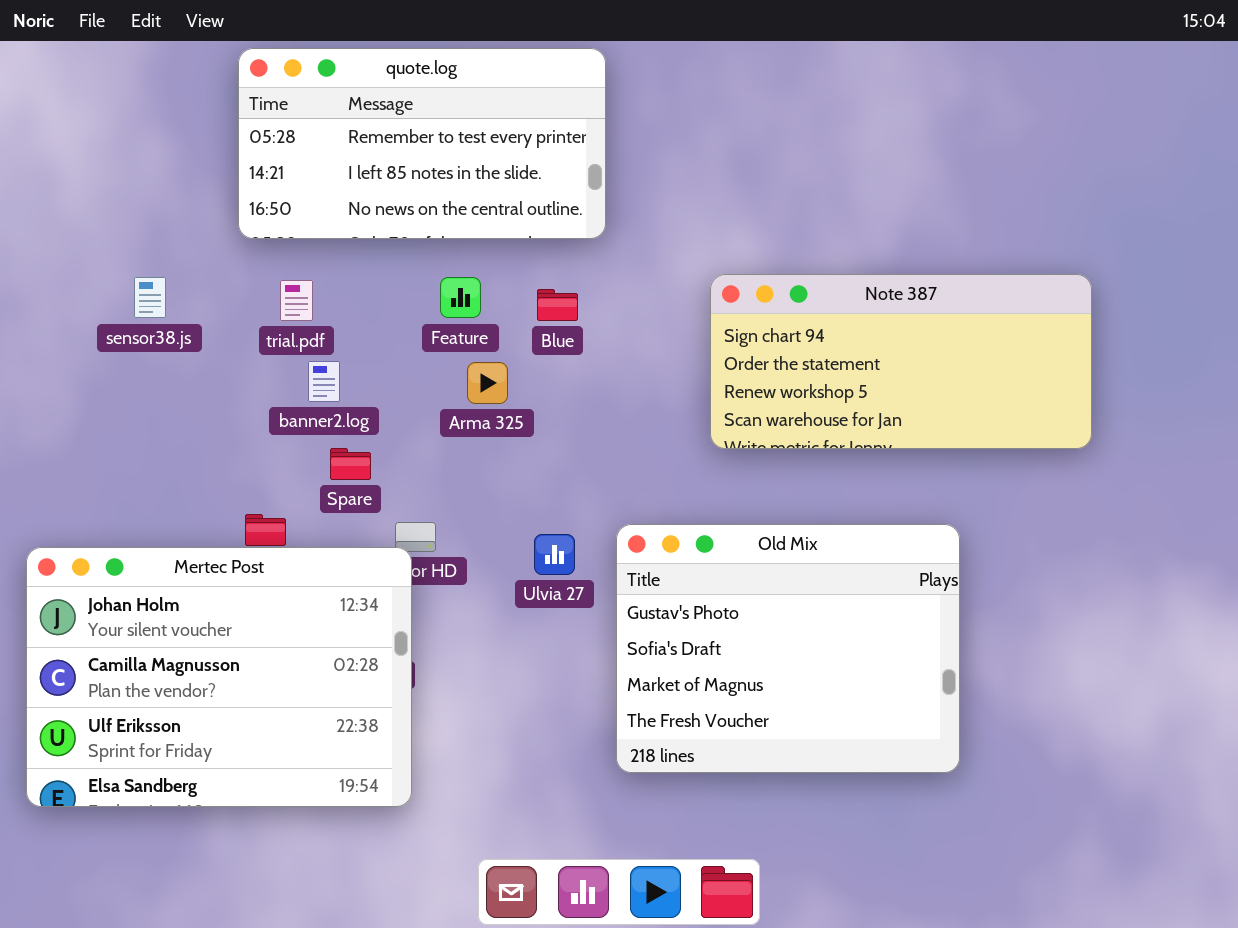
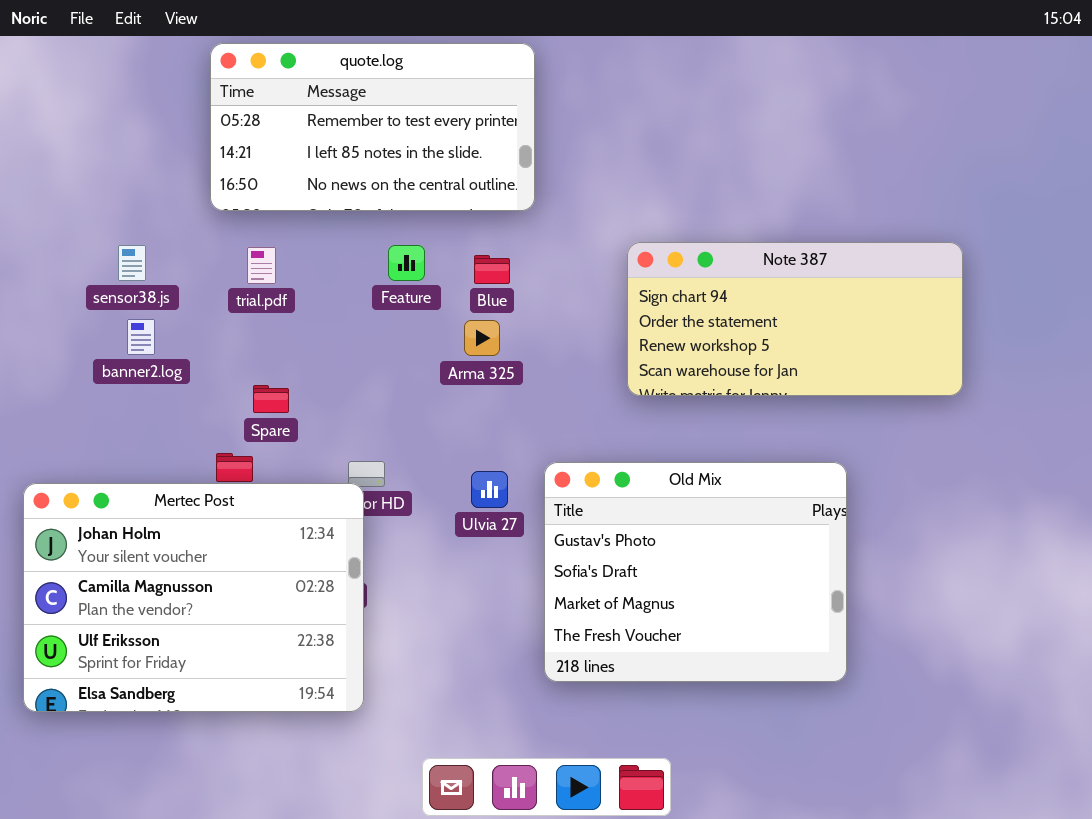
banner2.log: [308,361,340,402] -> [127,319,155,355], moved
Arma 325: [467,362,508,404] -> [464,320,500,356], moved
Spare: [330,448,371,480] -> [253,385,289,413], moved

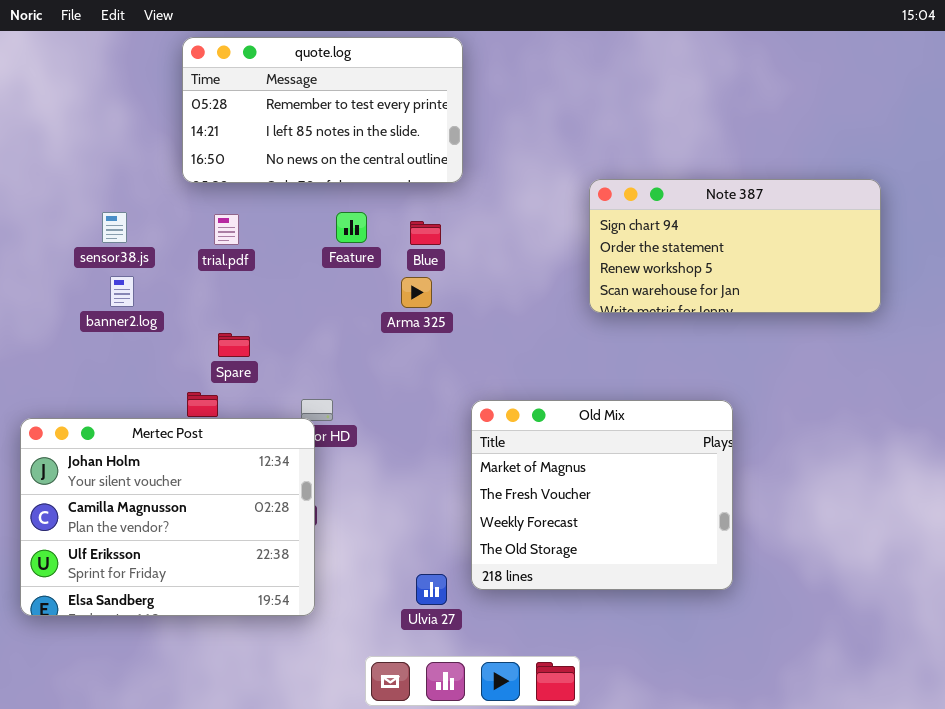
Note 387: [627,242,963,396] -> [589,179,881,313], moved
Old Mix: [544,462,847,682] -> [471,400,733,590], scrolled down 2 rows
Ulvia 27: [471,471,508,508] -> [416,574,447,605], moved

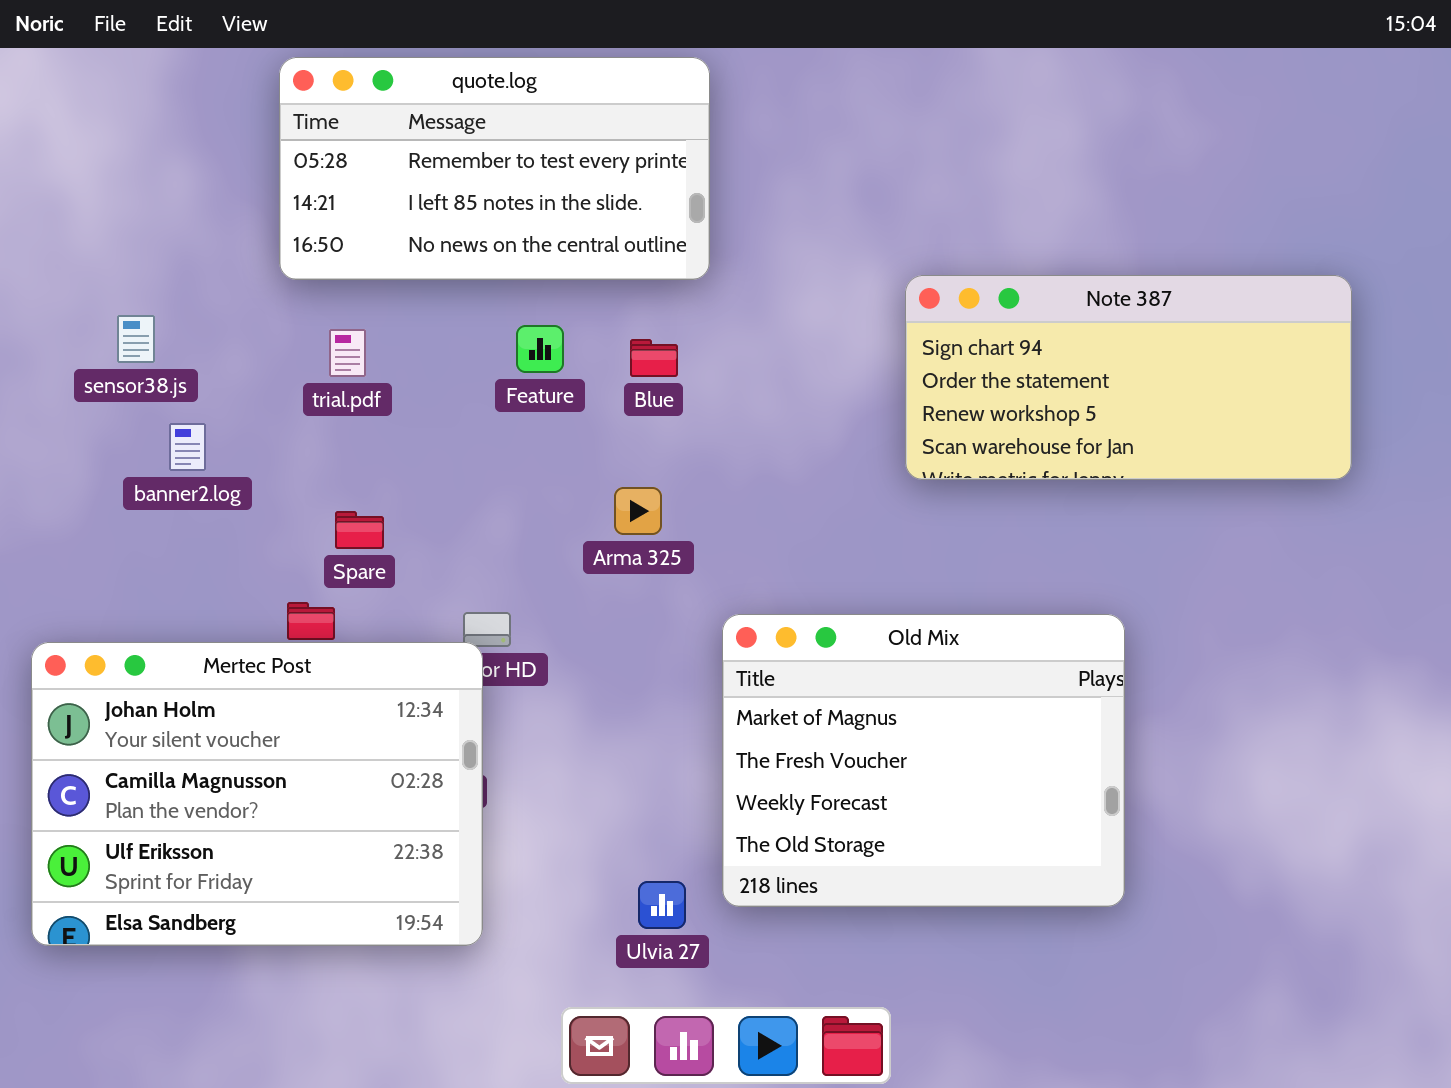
sensor38.js: [102,212,127,243] -> [117,315,155,363], moved
Arma 325: [401,277,432,308] -> [614,487,662,535], moved

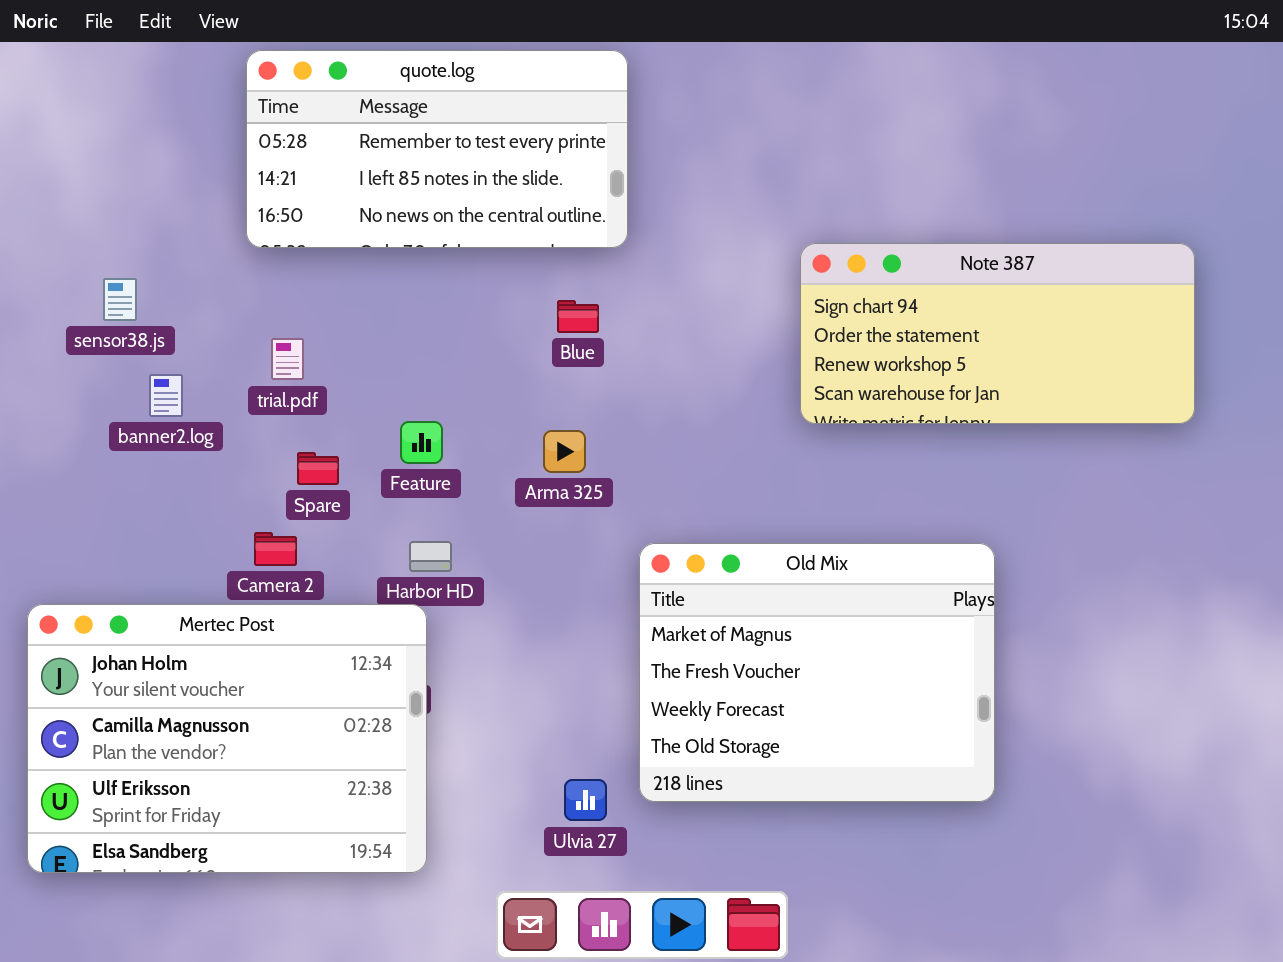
Feature: [516,325,564,373] -> [400,421,443,464], moved
trial.pdf: [329,329,366,377] -> [271,338,304,380], moved
Mertec Post: [31,642,483,946] -> [27,604,427,873], moved

